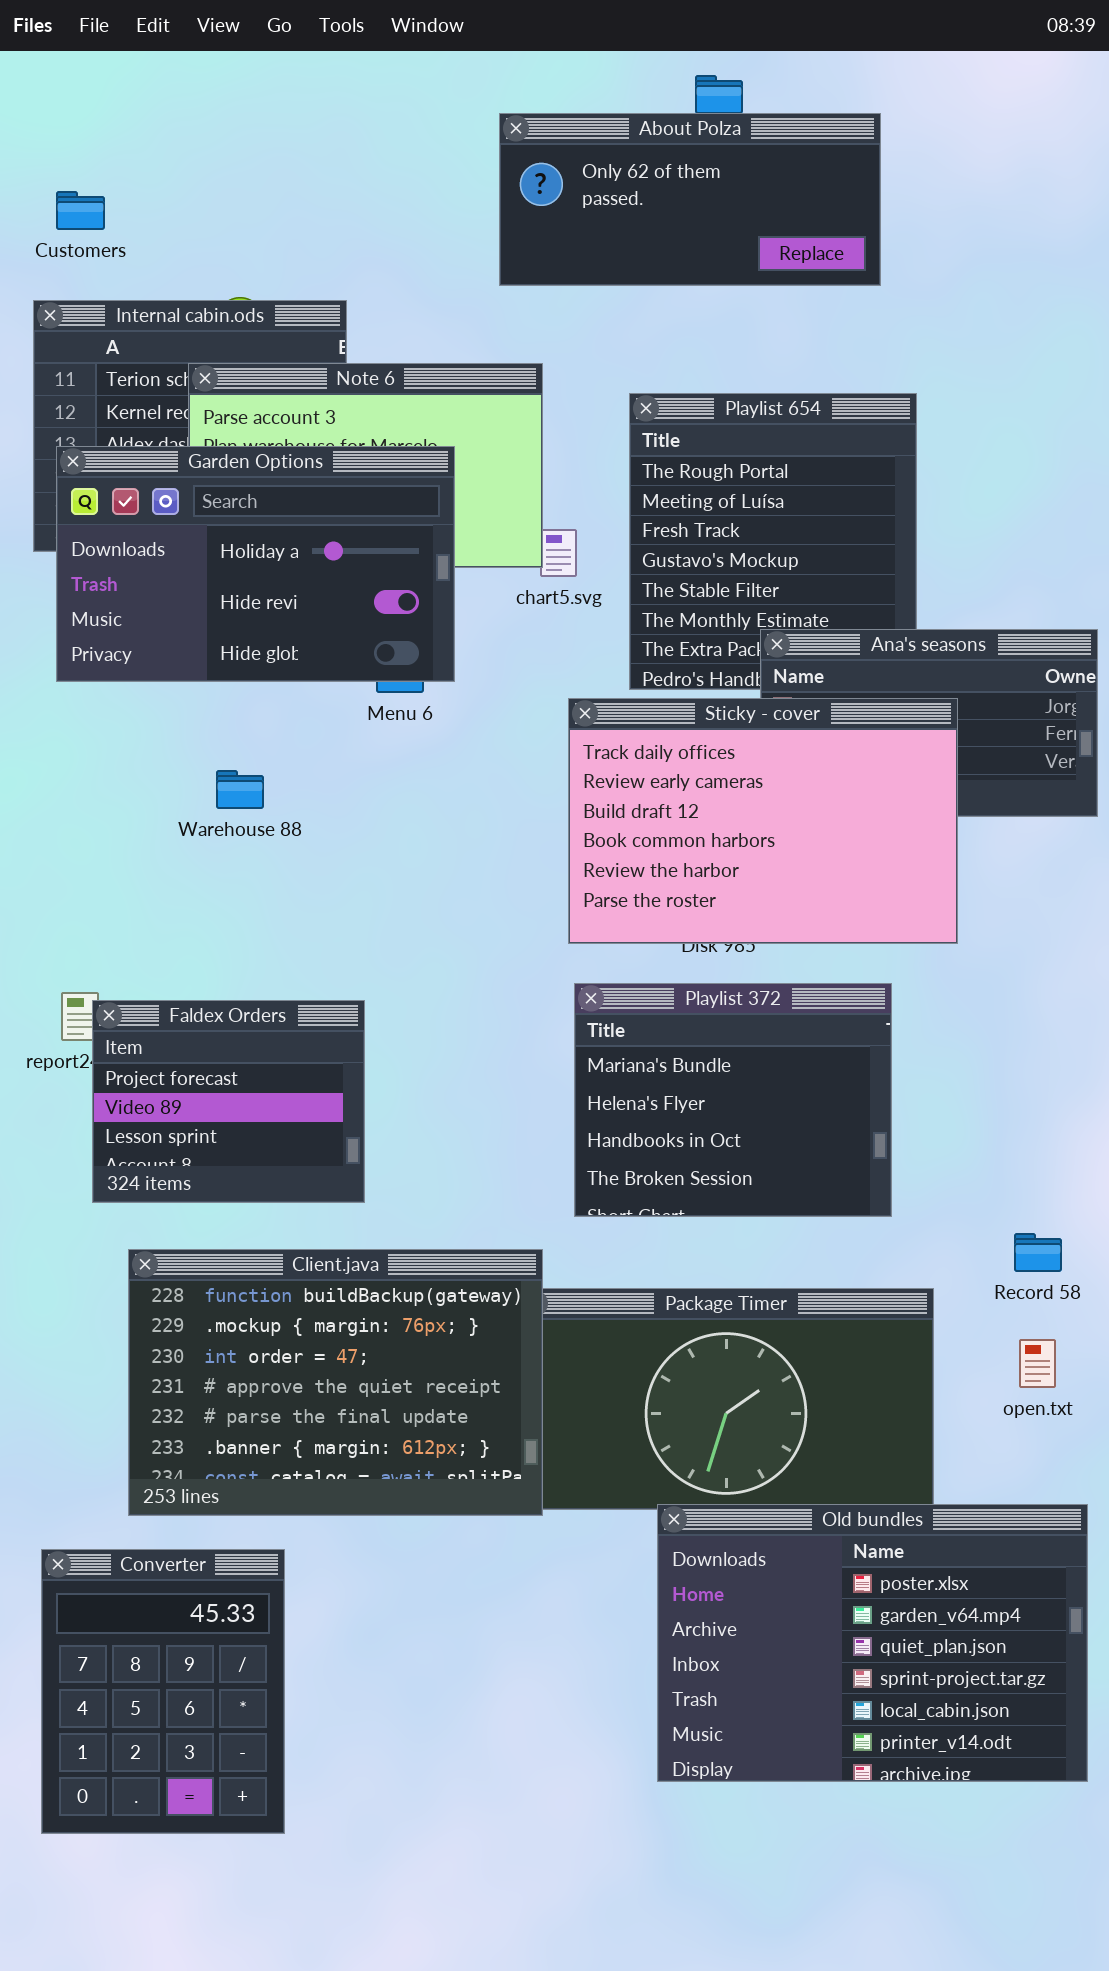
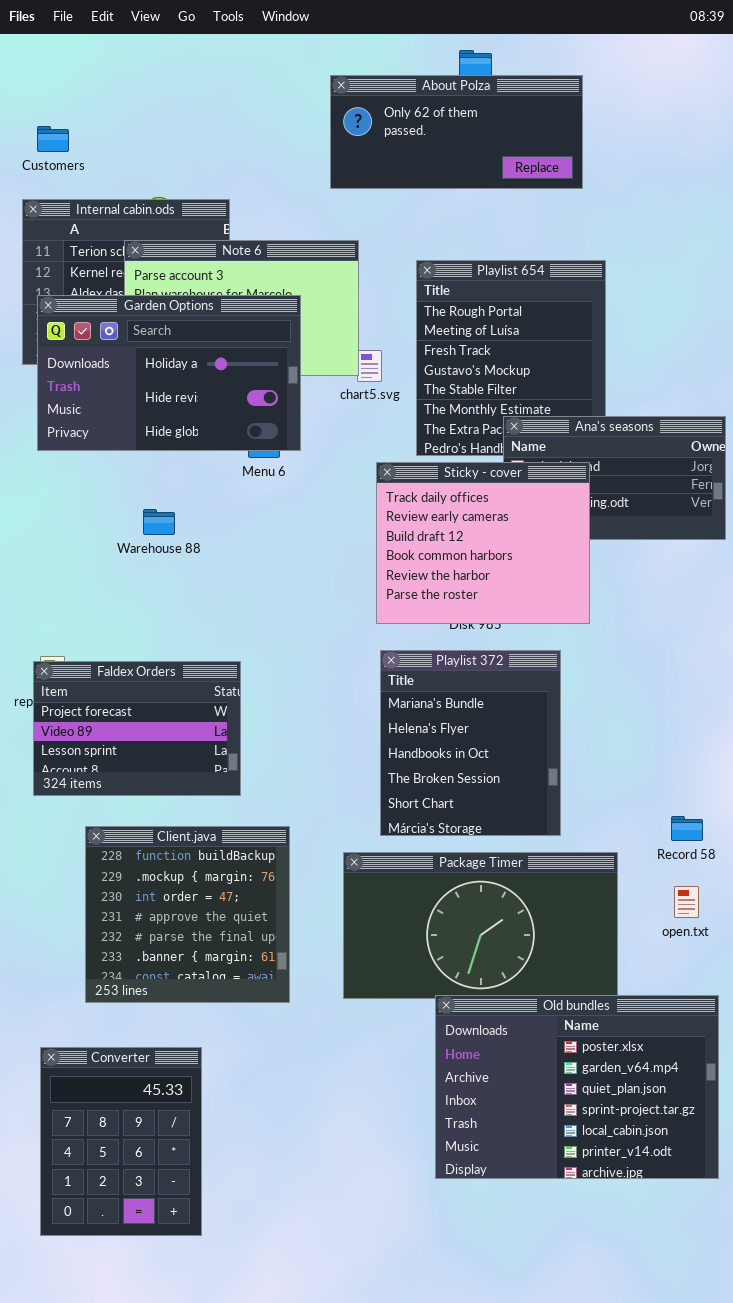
Sticky - cover: [568,698,958,944] -> [376,462,590,624], resized
Playlist 372: [574,983,892,1217] -> [380,650,561,836], resized
Faldex Orders: [92,1000,365,1203] -> [33,661,241,796], resized
Client.java: [128,1249,543,1516] -> [85,826,290,1003], resized
Converter: [41,1549,285,1834] -> [40,1047,202,1236], moved

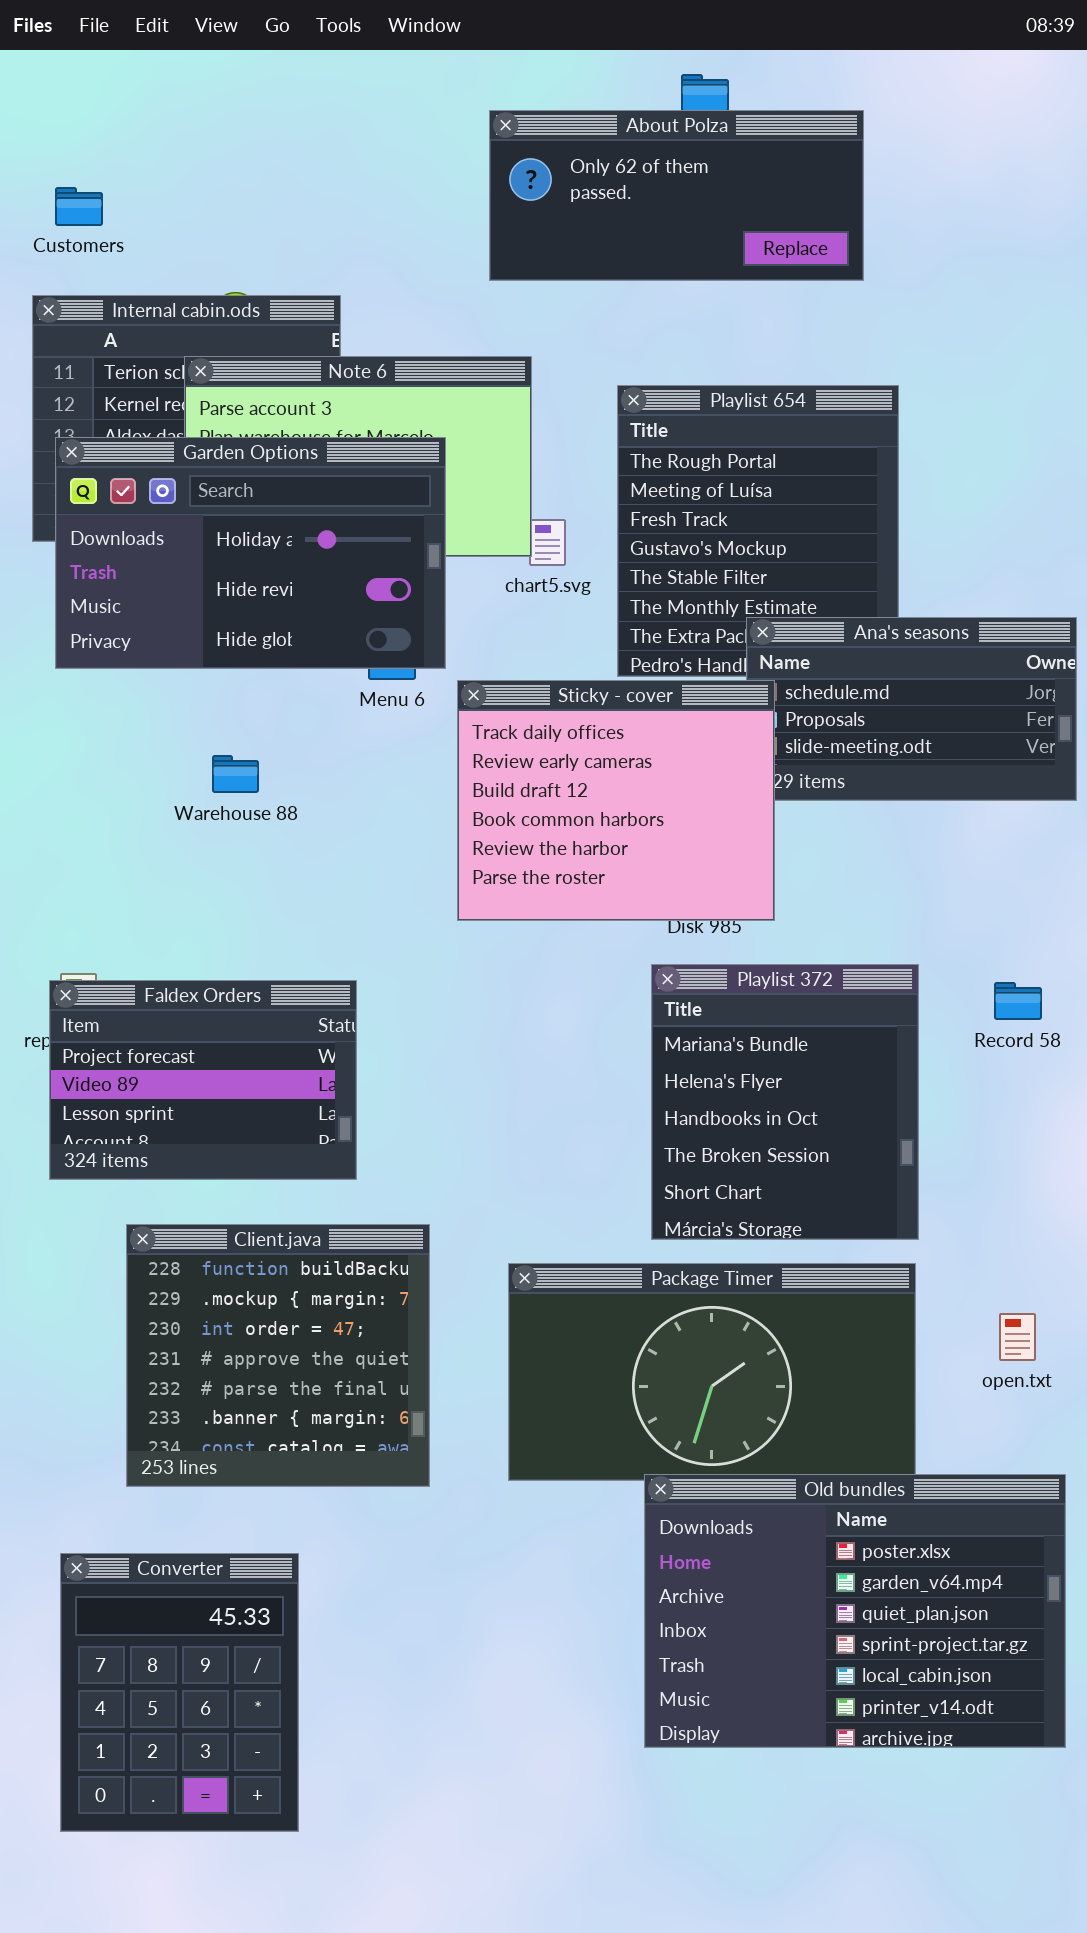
Sticky - cover: [376,462,590,624] -> [457,680,775,921], moved
Playlist 372: [380,650,561,836] -> [651,964,919,1240], moved
Record 58: [671,816,703,841] -> [994,982,1042,1020], moved

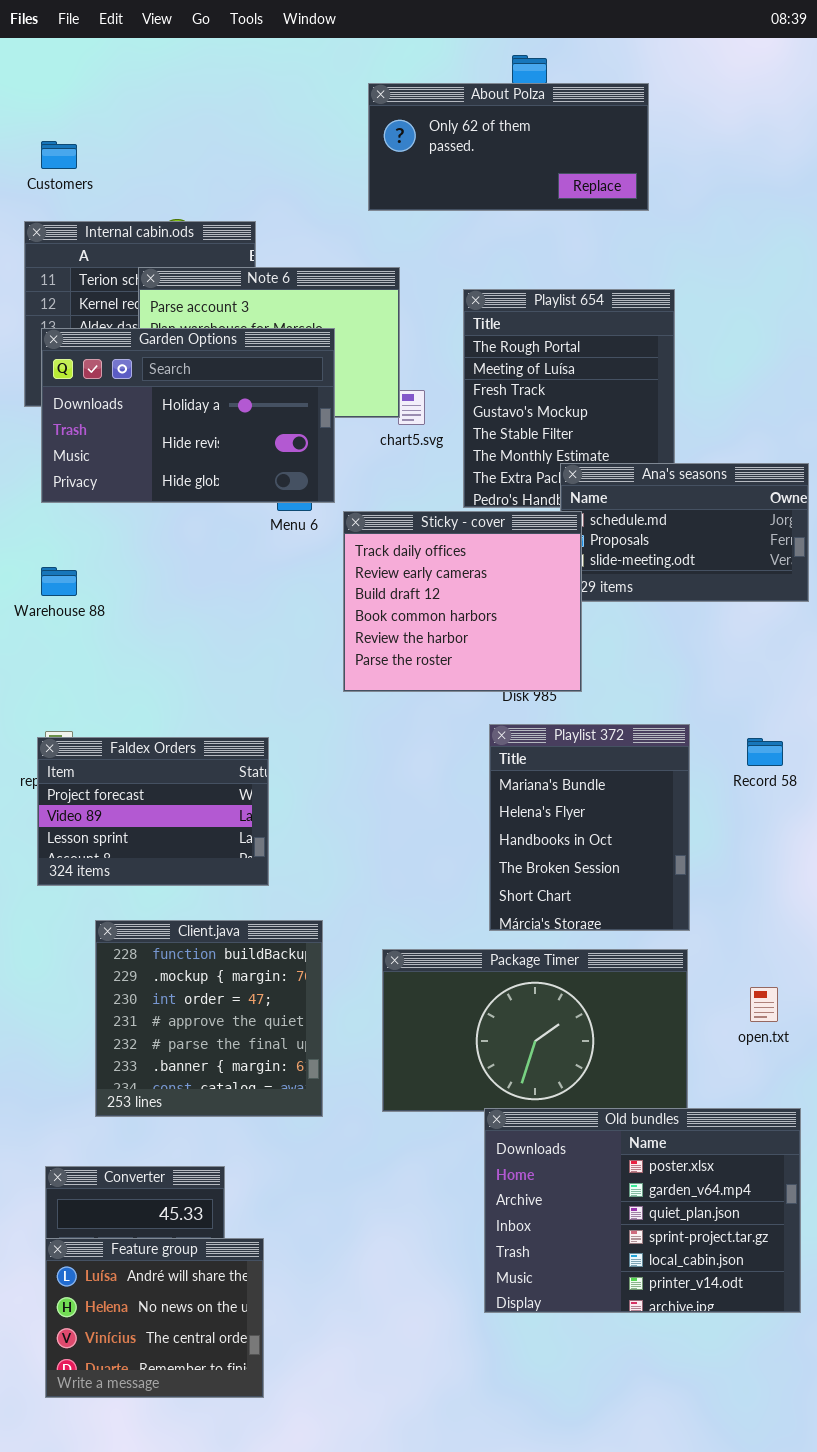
Warehouse 88: [212,755,259,793] -> [41,567,77,596], moved
Feature group: none -> [45,1238,264,1398], opened

